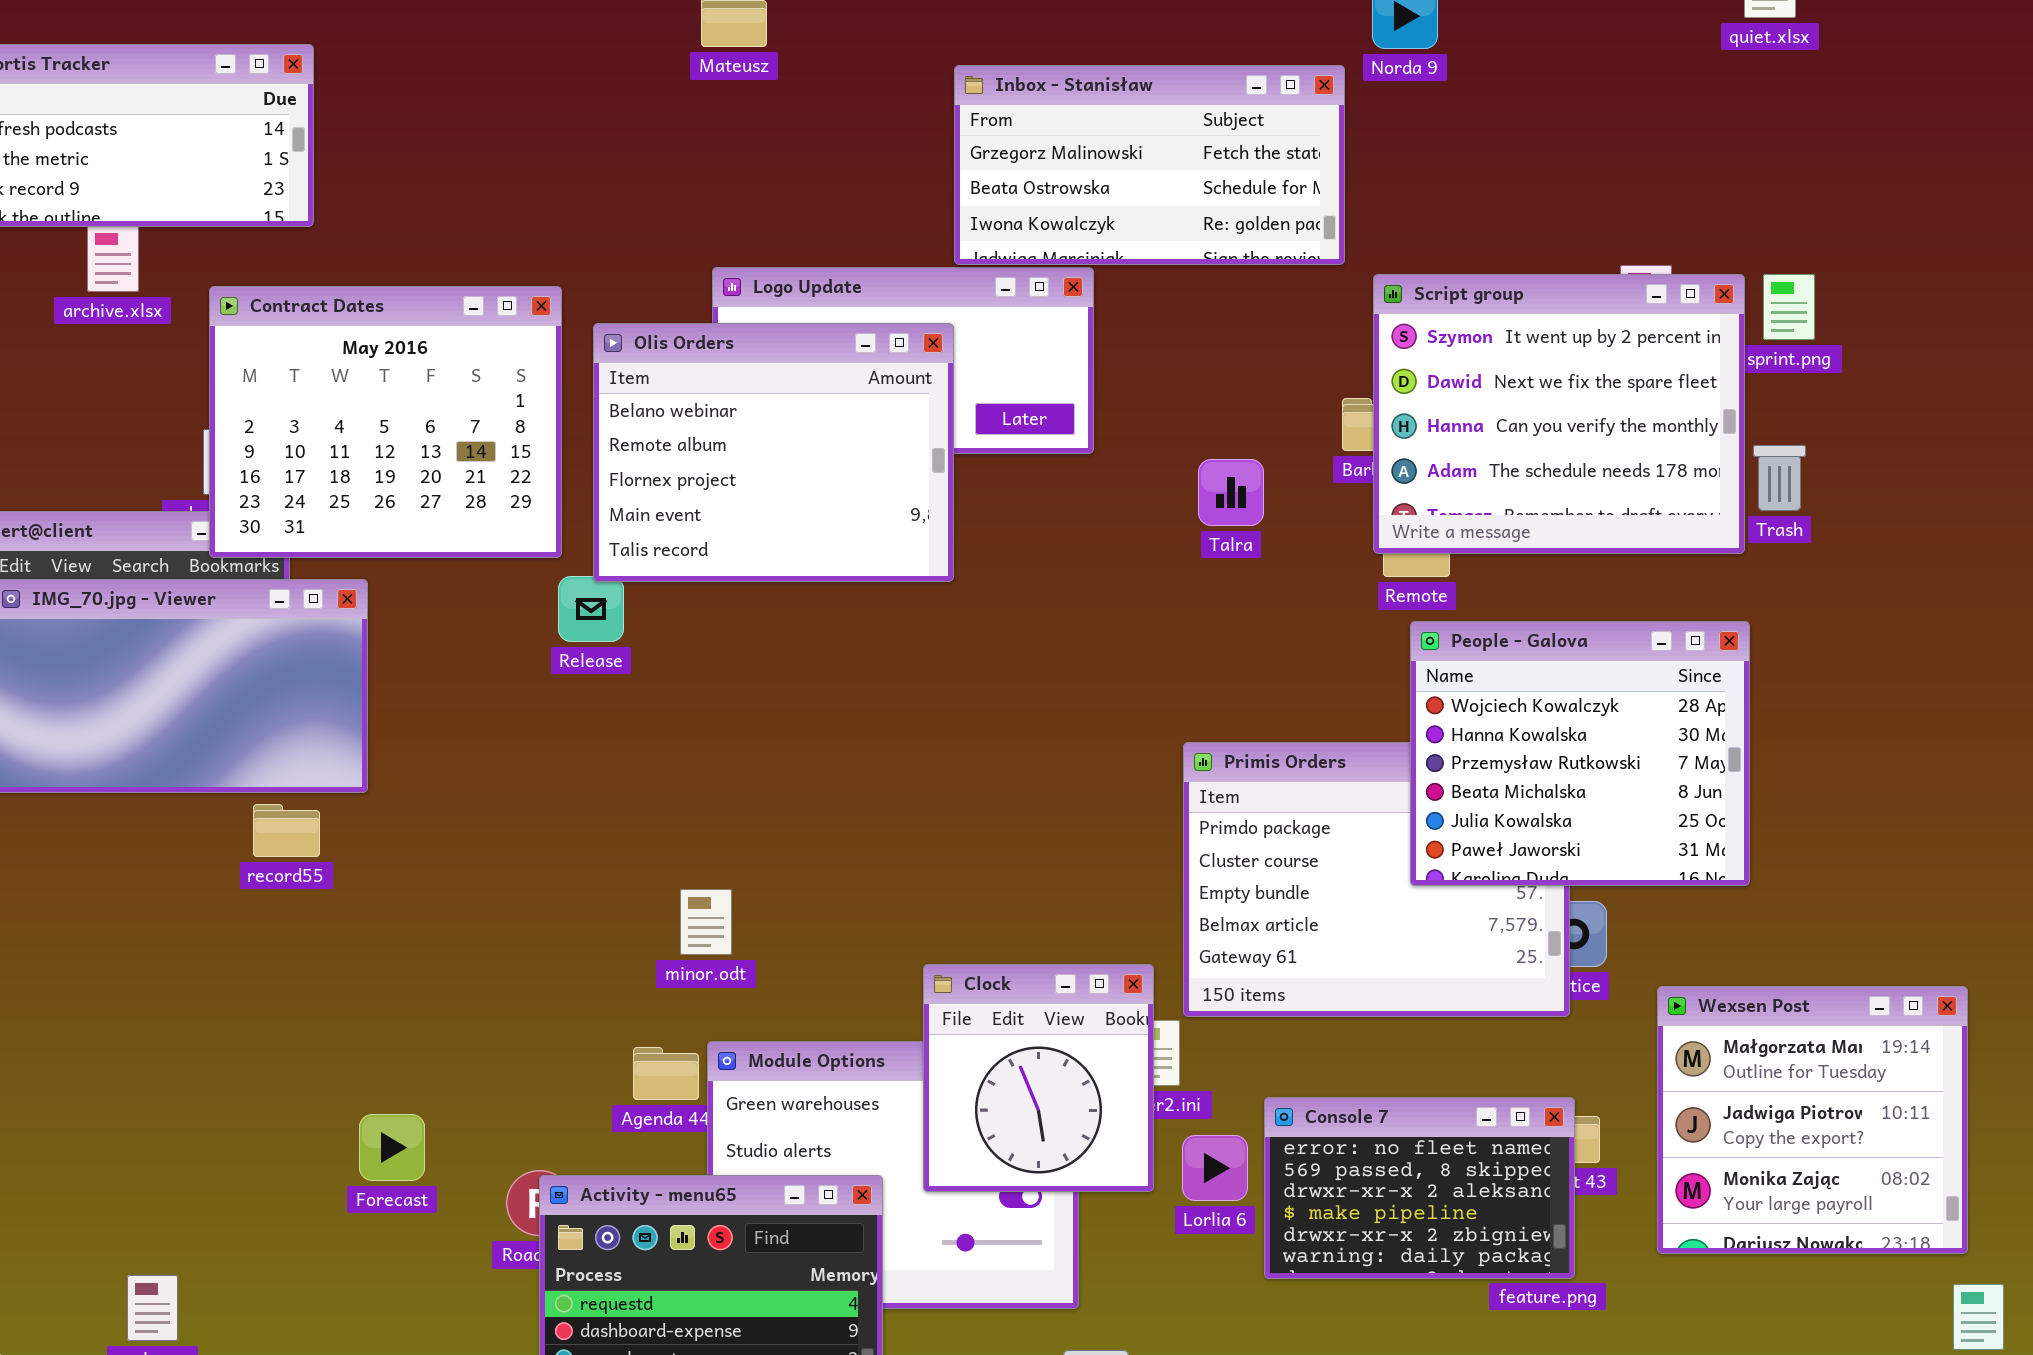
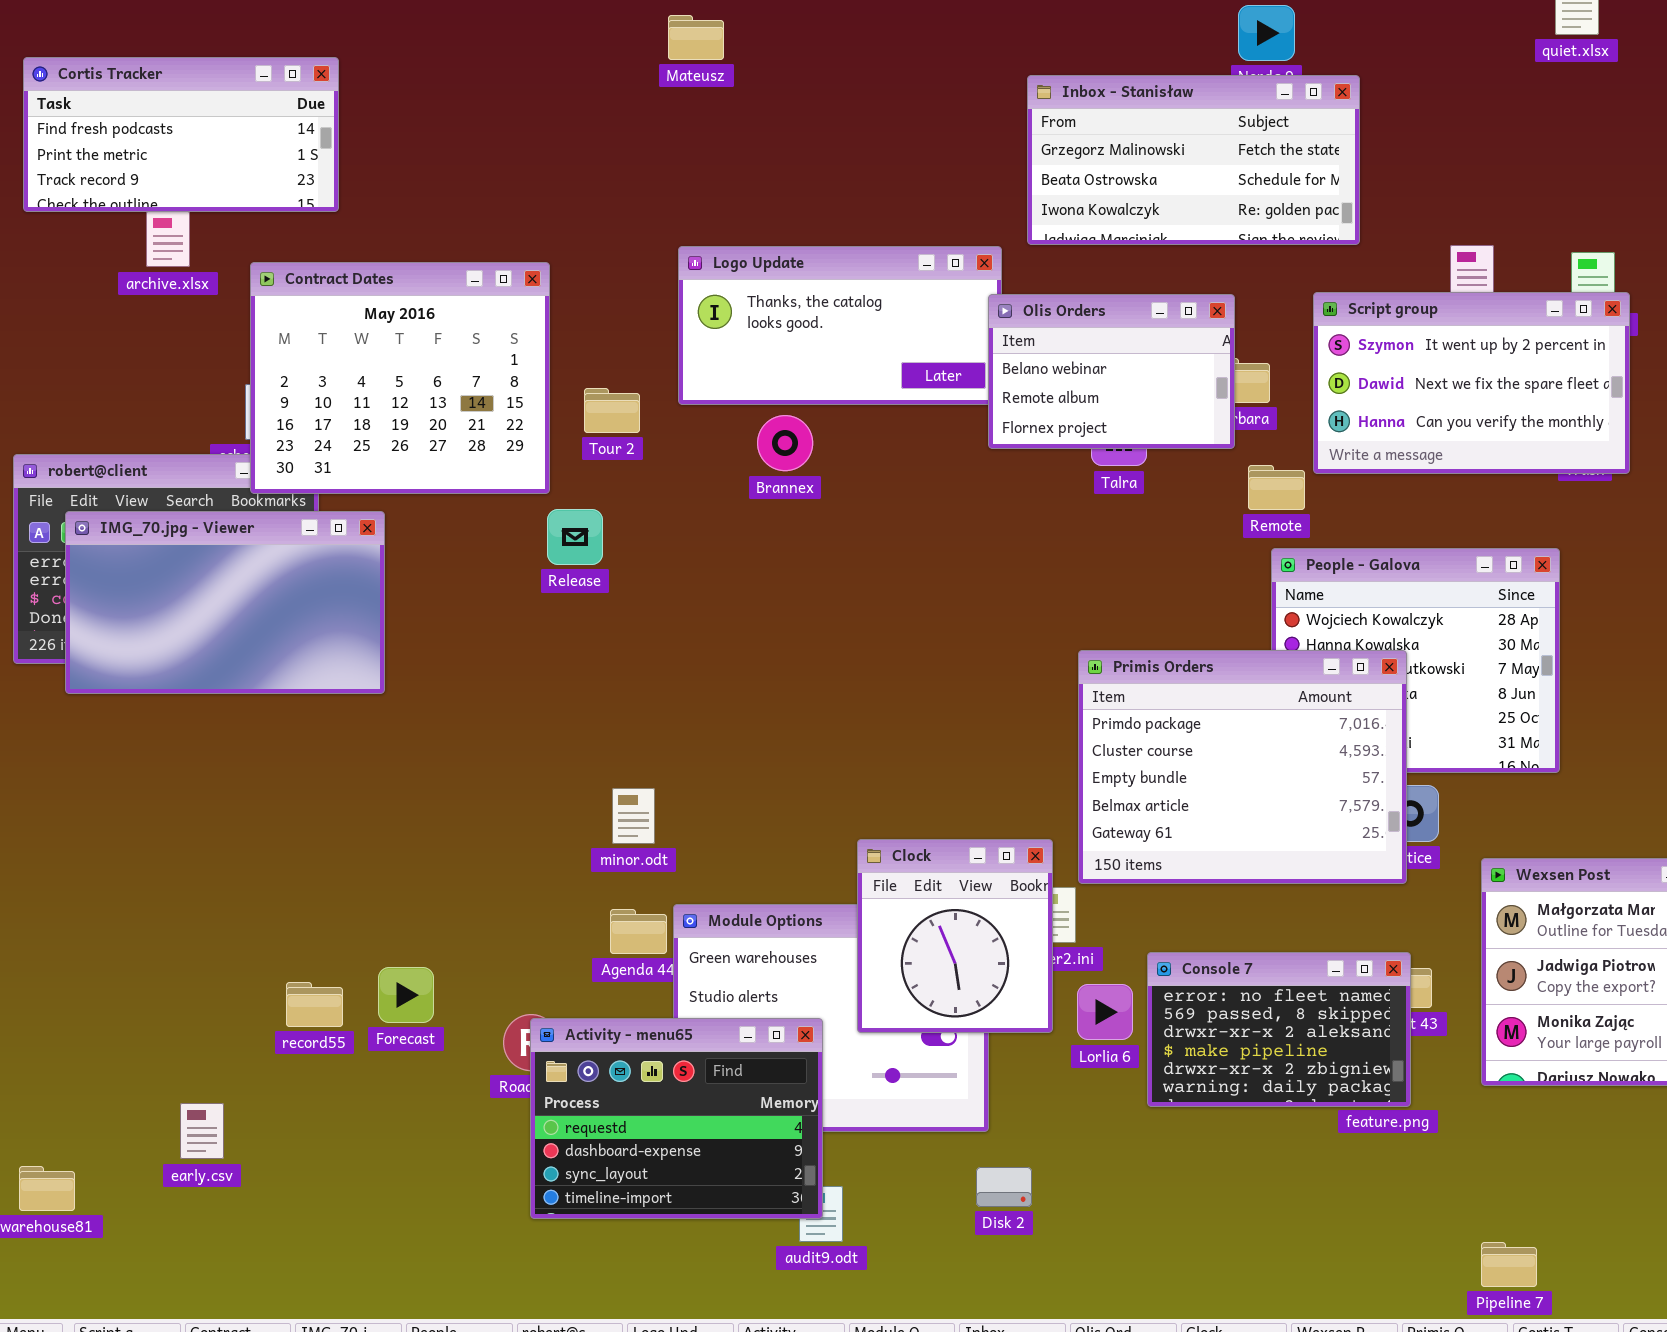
Inbox - Stanisław: [954,65,1345,265] -> [1027,75,1360,245], moved
Script group: [1373,274,1745,554] -> [1313,292,1630,474], moved, resized
Olis Orders: [593,323,954,582] -> [988,294,1235,449], moved, resized
Primis Orders: [1183,742,1570,1017] -> [1078,650,1407,884], raised
record55: [253,804,320,857] -> [286,982,343,1027], moved
minor.odt: [680,889,732,955] -> [612,788,655,844], moved

